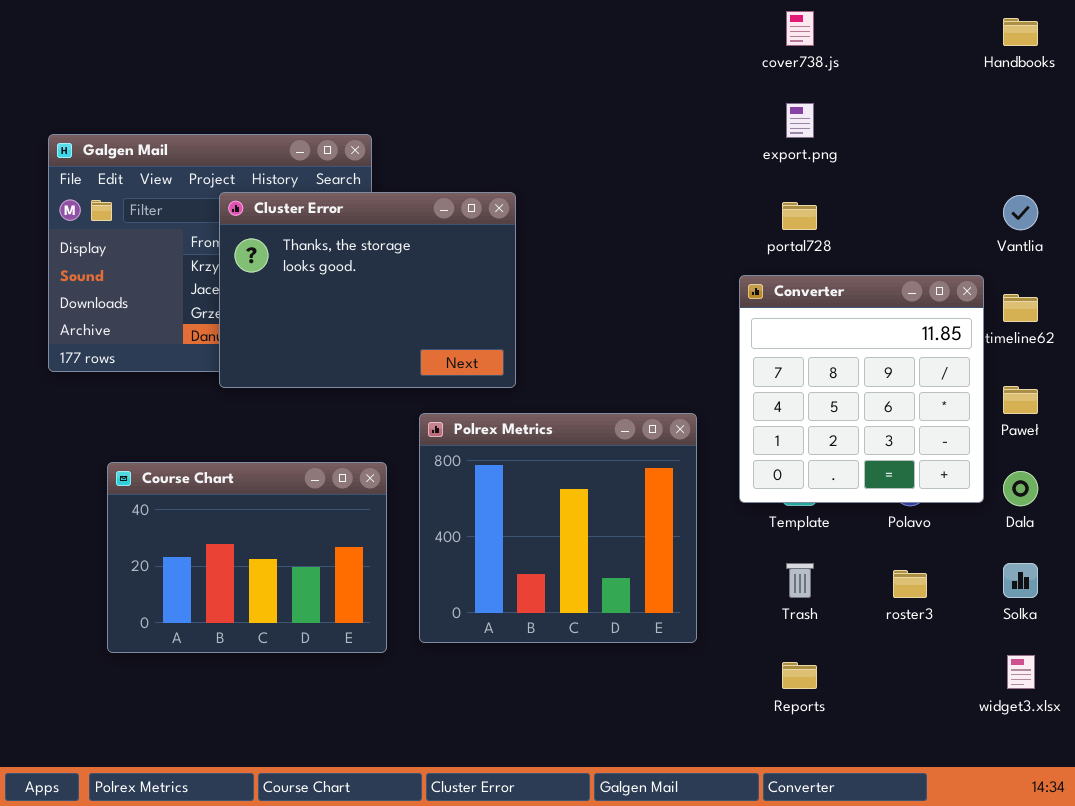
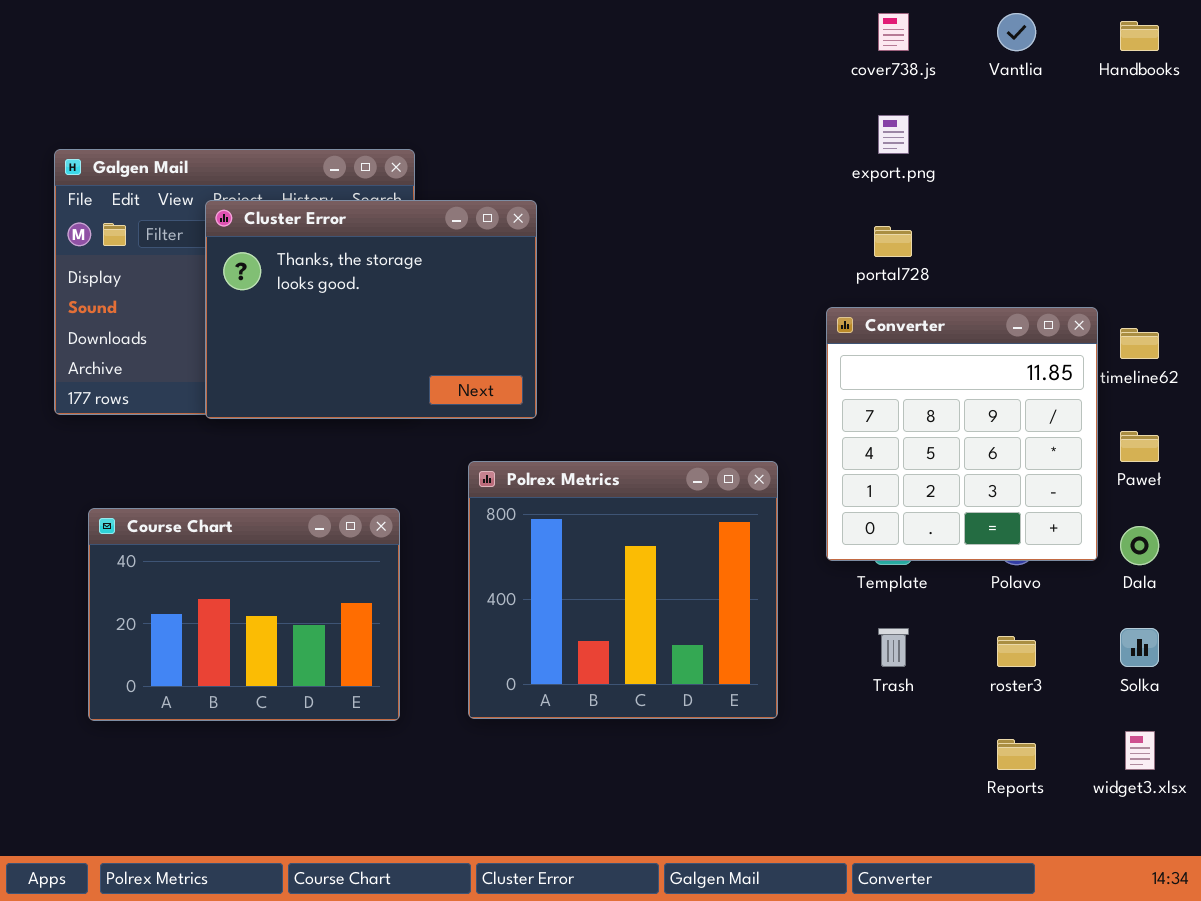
Cluster Error: [219,192,516,388] -> [205,200,537,419], moved
Vantlia: [1003,195,1038,230] -> [997,13,1036,51], moved
Course Chart: [107,462,387,653] -> [88,508,400,721], moved
Reports: [782,662,817,689] -> [997,739,1036,770], moved

